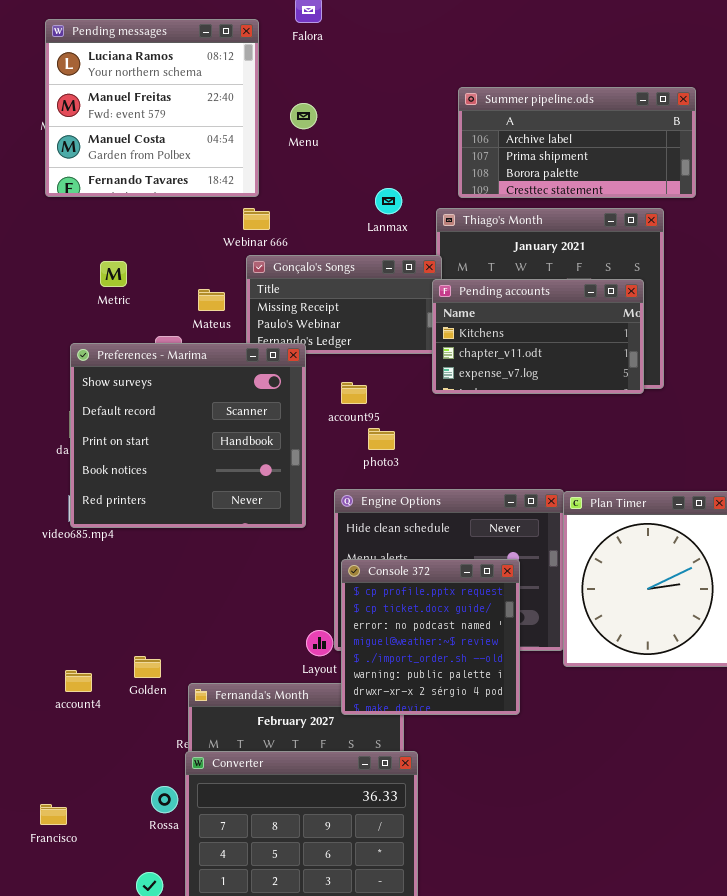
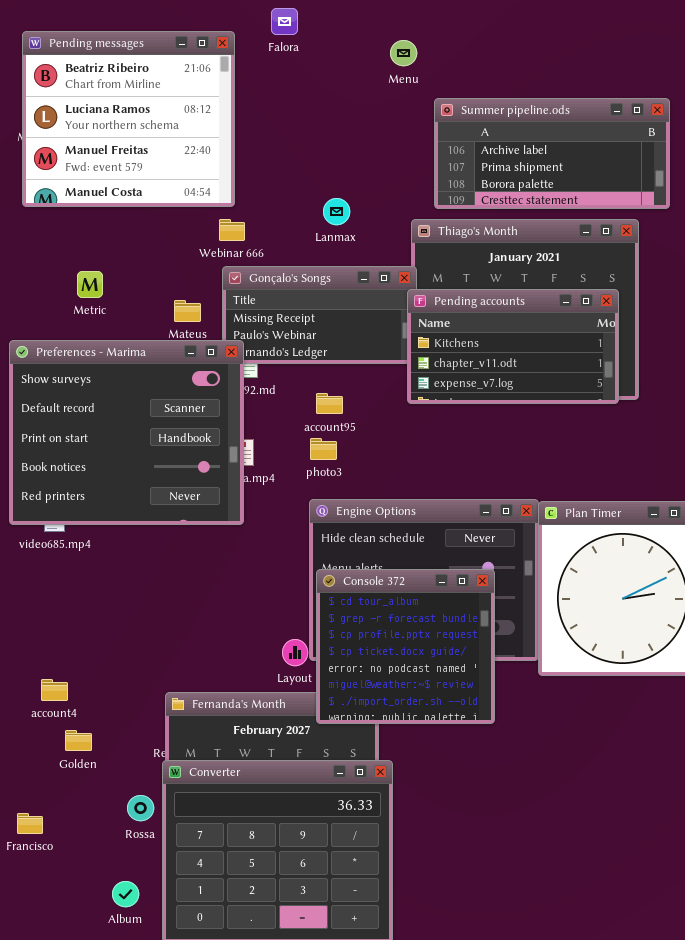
Pending messages: [45,19,259,197] -> [22,31,235,207], scrolled up 1 row
Menu: [290,103,317,129] -> [390,40,417,66], moved
Lanmax: [375,188,402,214] -> [323,198,350,225], moved
Preferences - Marima: [70,343,306,528] -> [9,340,244,525], moved
photo3: [368,428,395,450] -> [310,438,337,460], moved
Console 372: [341,559,520,715] -> [316,569,495,724], scrolled up 2 rows
Golden: [134,656,161,678] -> [65,730,92,751], moved

